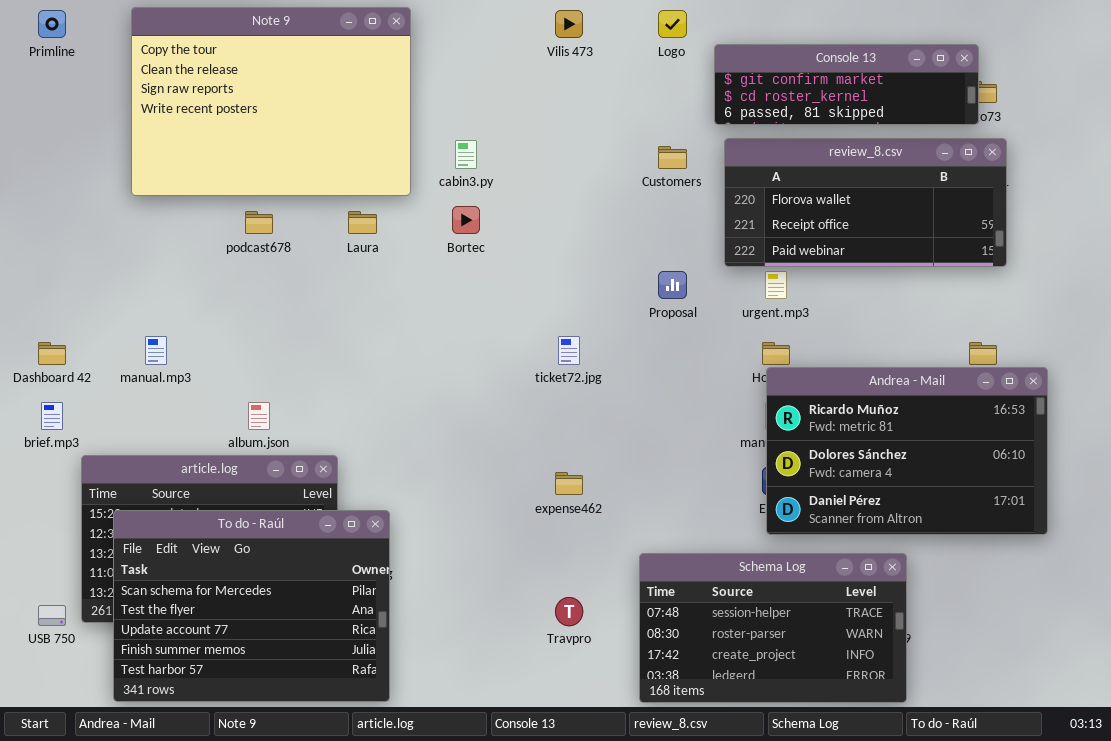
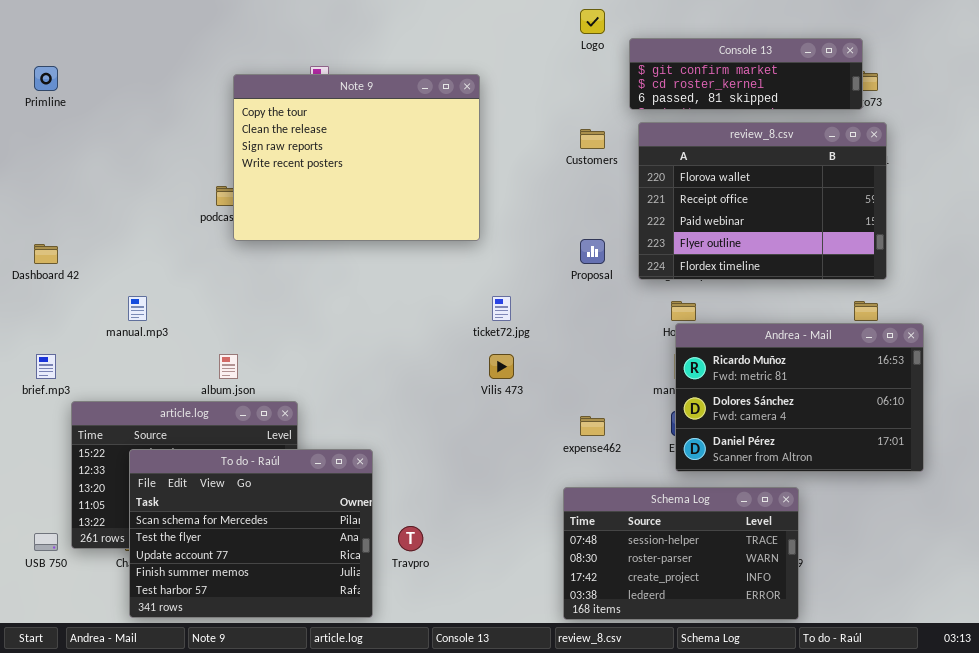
Note 9: [131,7,411,196] -> [233,74,480,241], moved
Primline: [38,10,66,38] -> [34,66,58,91], moved
Vilis 473: [555,10,583,38] -> [489,354,514,379], moved
review_8.csv: [724,138,1007,267] -> [638,122,887,280], resized
Dashboard 42: [38,342,66,365] -> [34,244,58,264], moved
expense462: [555,472,583,495] -> [580,416,605,436], moved
To do - Raúl: [113,510,390,702] -> [129,449,373,618], moved
Travpro: [555,597,583,626] -> [398,526,423,551], moved

